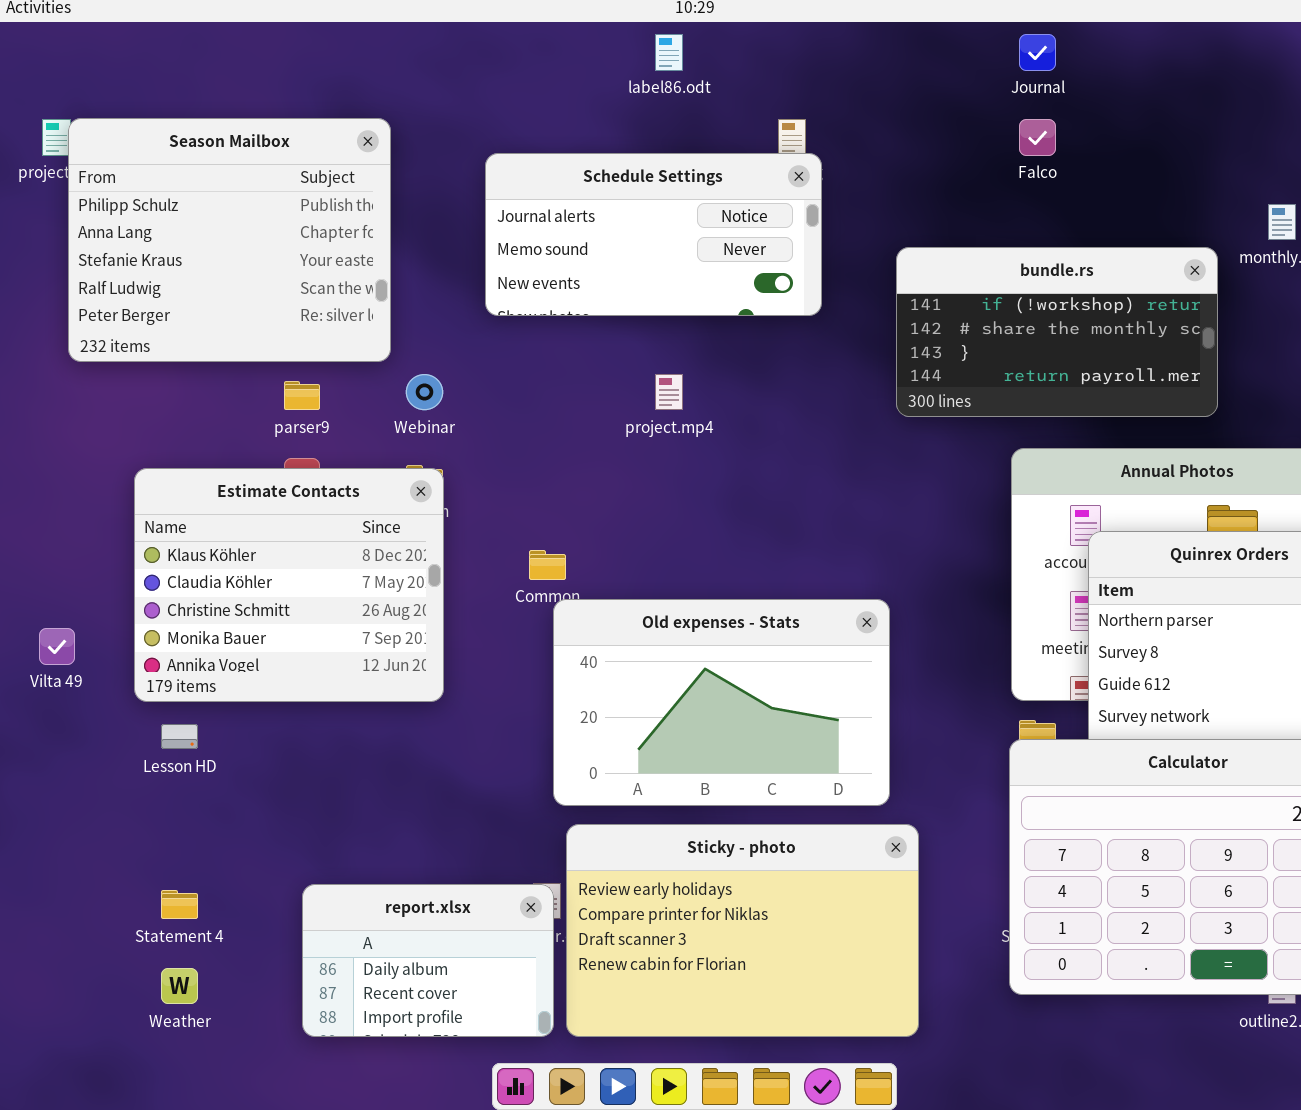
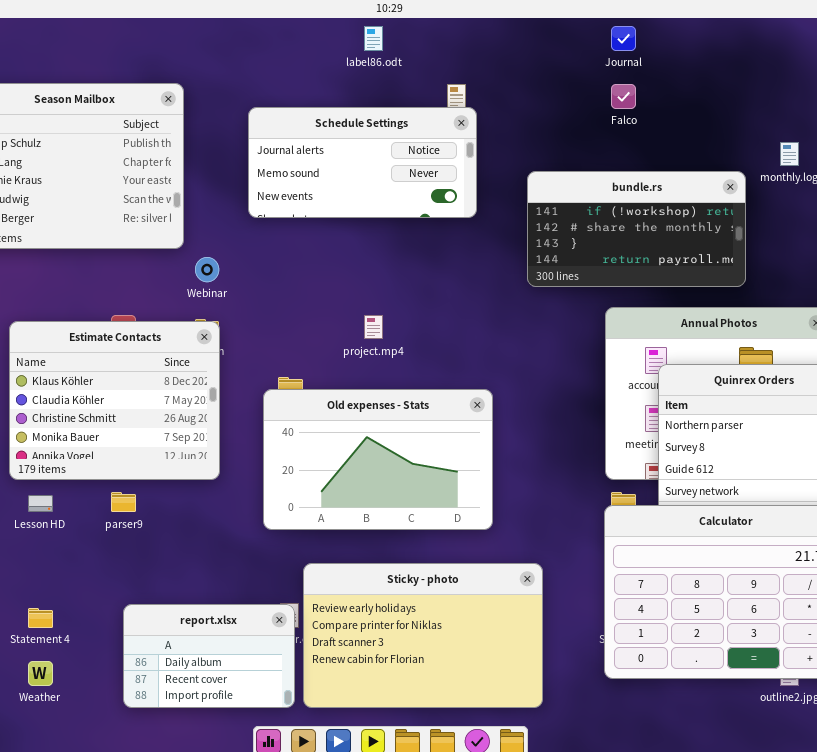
project.mp4: [655,374,683,410] -> [364,315,383,339], moved
parser9: [284,381,320,410] -> [111,492,136,512], moved
Old expenses - Stats: [553,599,890,806] -> [263,389,493,530], moved

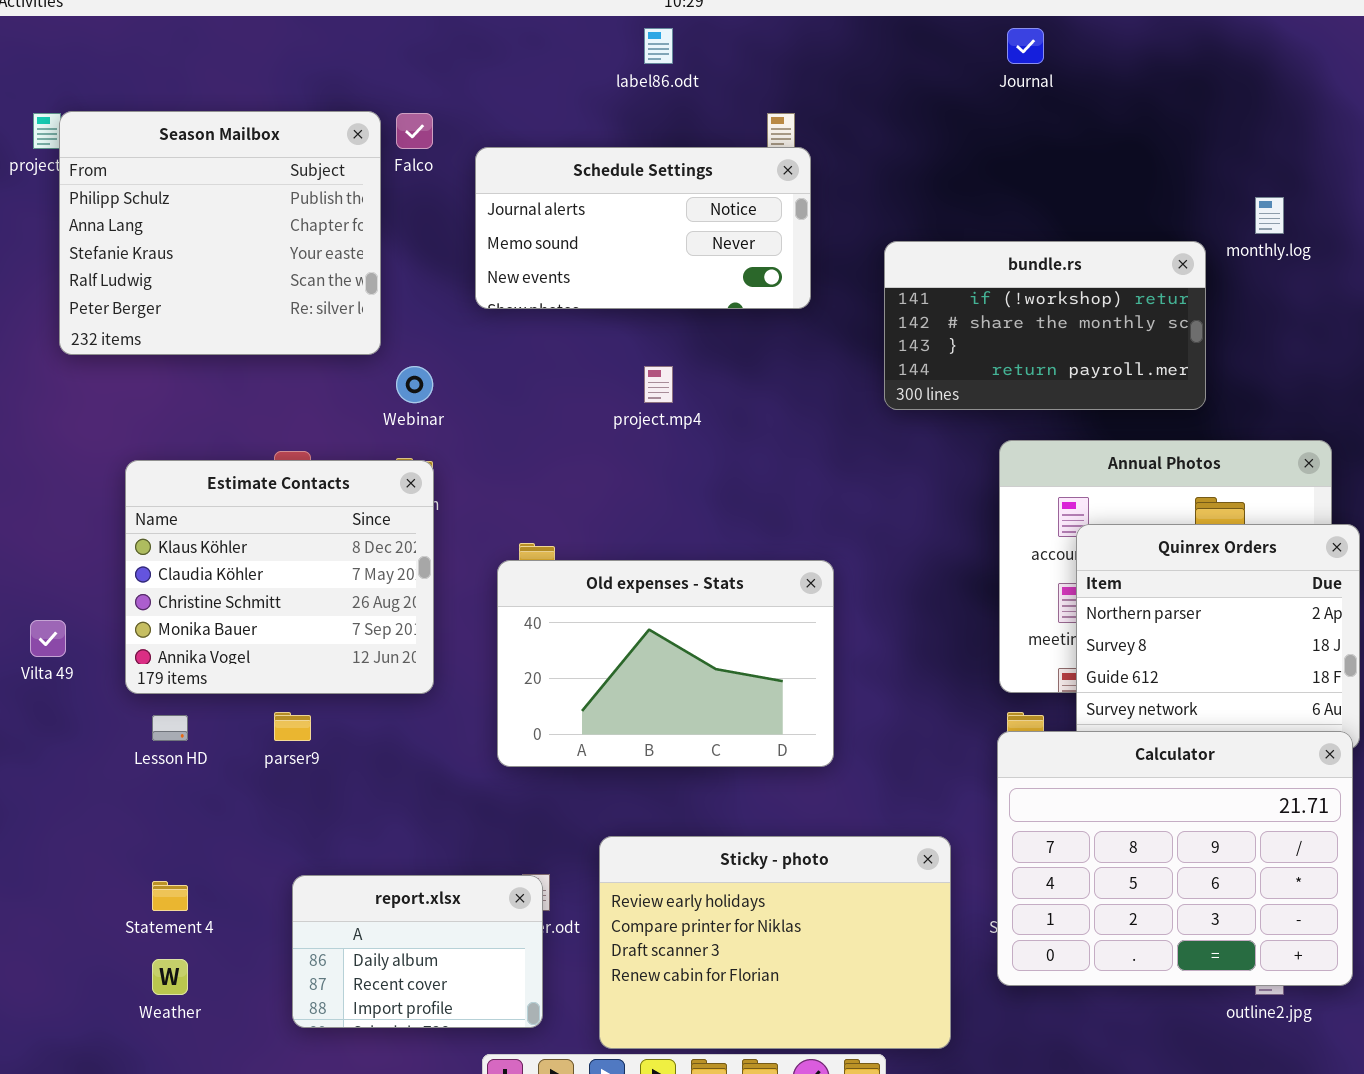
Falco: [611,84,636,109] -> [396,113,433,149], moved
project.mp4: [364,315,383,339] -> [644,366,673,403], moved
Sticky - photo: [303,563,543,708] -> [599,836,951,1049], moved

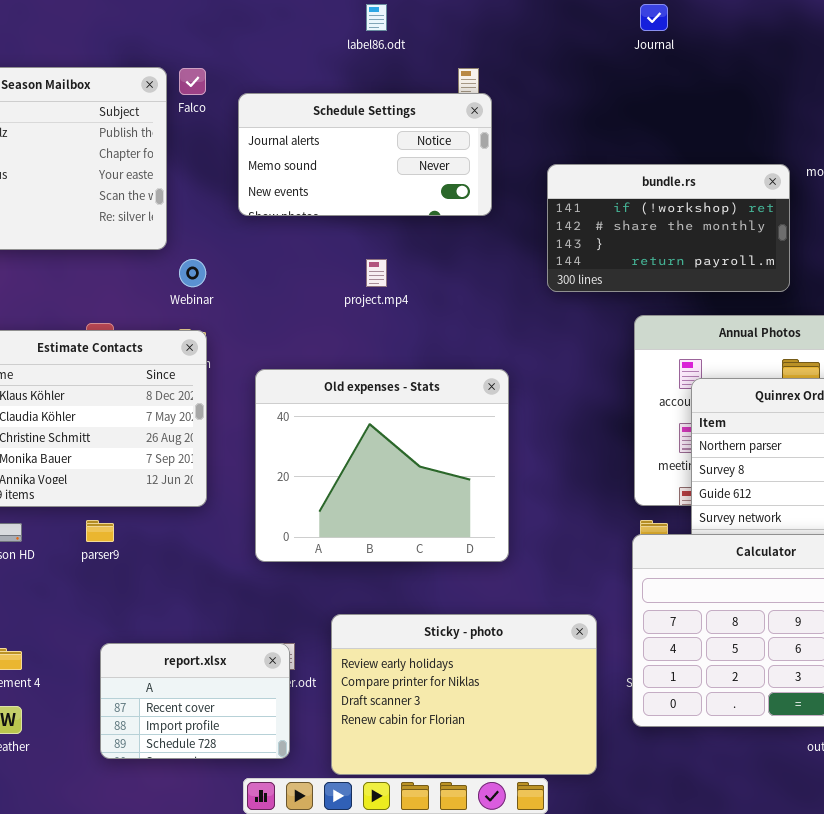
Old expenses - Stats: [497,560,834,767] -> [255,369,509,562], resized
report.xlsx: [292,875,543,1028] -> [100,643,290,759], scrolled down 1 row

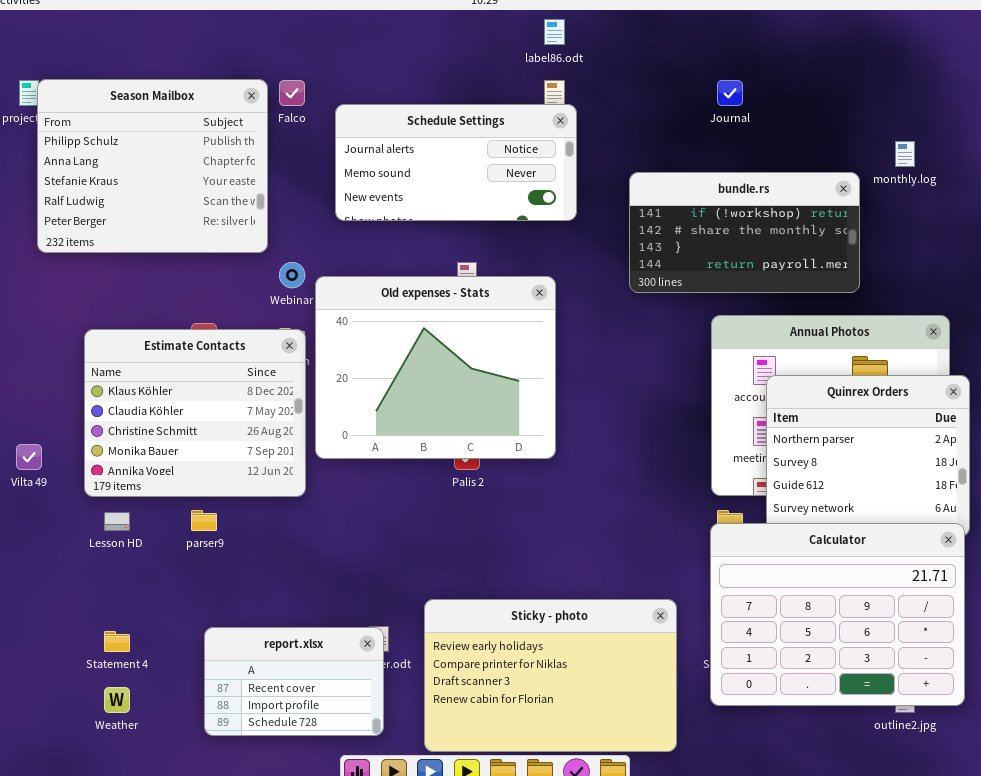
label86.odt: [366,4,387,31] -> [544,19,565,45], moved
Journal: [640,4,668,31] -> [717,80,743,106], moved
Old expenses - Stats: [255,369,509,562] -> [315,276,556,459], moved

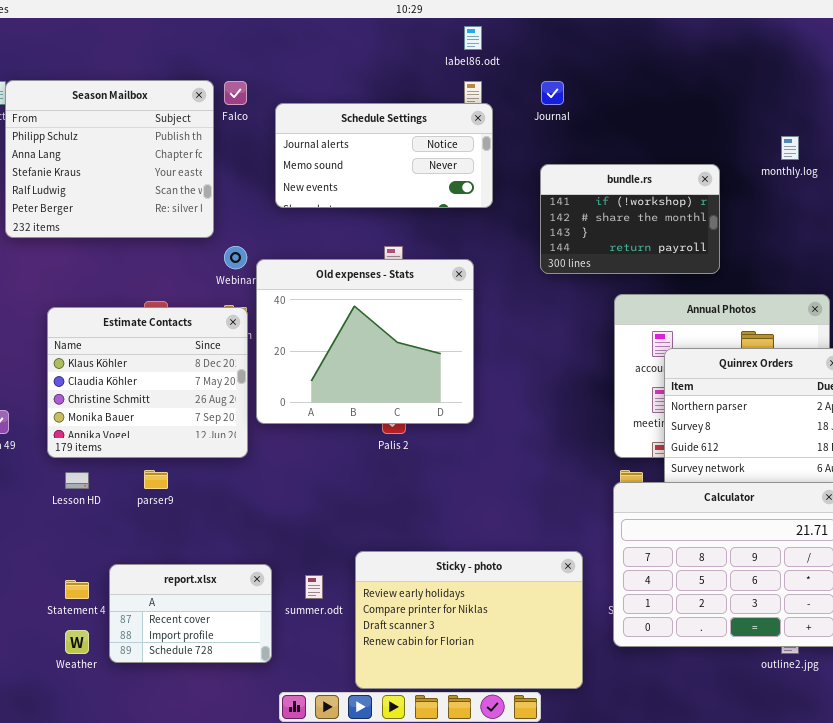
Journal: [717,80,743,106] -> [541,81,564,105], moved
bundle.rs: [629,172,860,293] -> [540,164,720,274], resized
report.xlsx: [204,627,384,736] -> [109,564,272,663], moved

